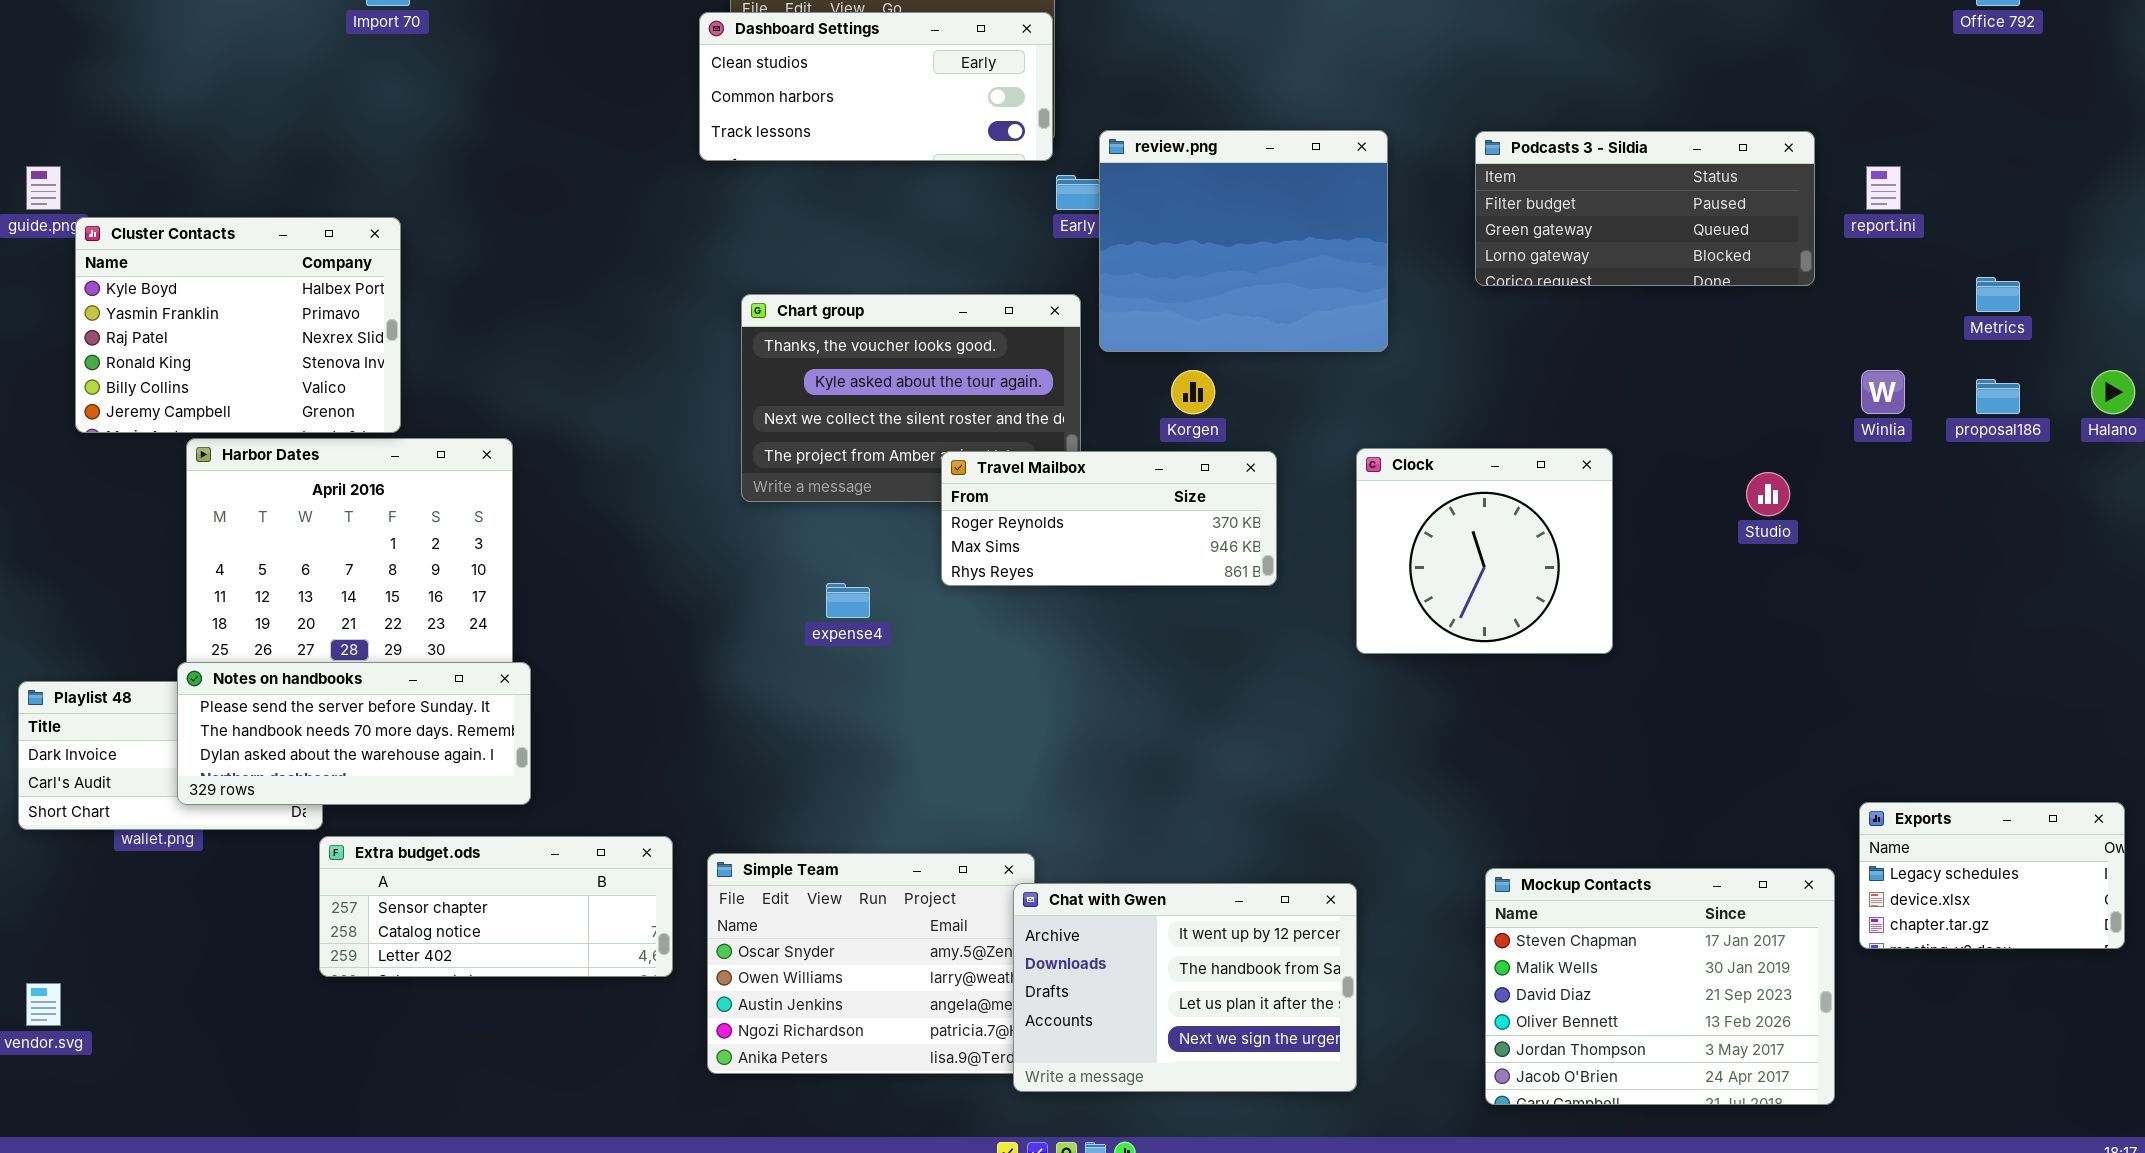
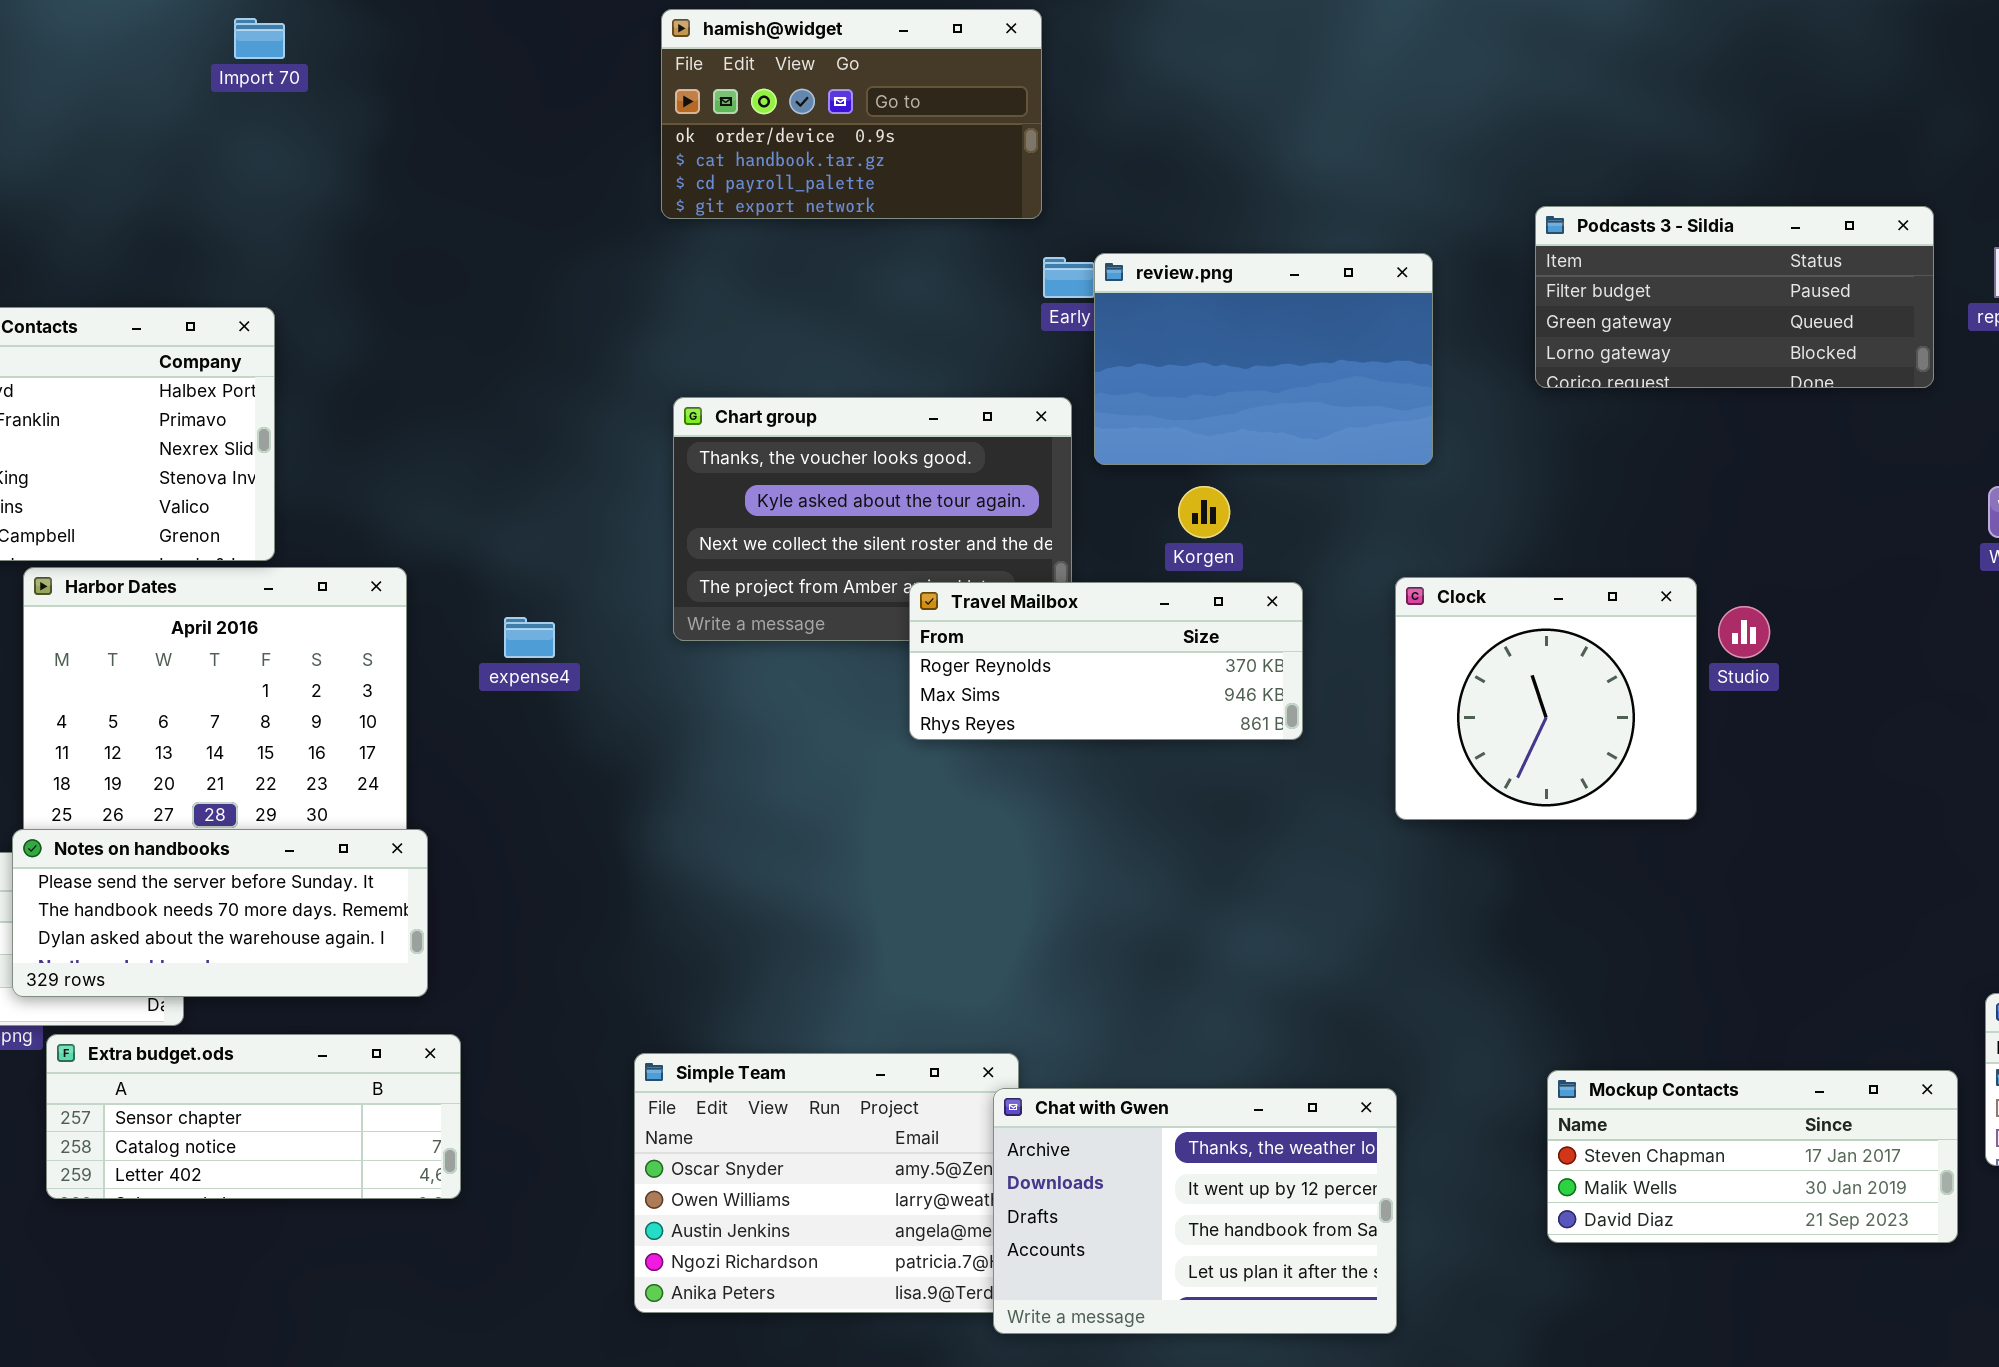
Dashboard Settings: [699,12,1053,161] -> none, closed
review.png: [1099,130,1388,352] -> [1094,253,1433,465], resized
Studio: [1746,472,1790,516] -> [1718,606,1770,658], moved
expense4: [826,583,870,618] -> [504,617,555,658], moved
Extra budget.ods: [319,836,673,977] -> [46,1034,461,1199], moved
Mockup Contacts: [1485,868,1835,1105] -> [1547,1070,1958,1243], resized
Chat with Gwen: [1013,883,1357,1092] -> [993,1088,1397,1334], scrolled up 1 row

